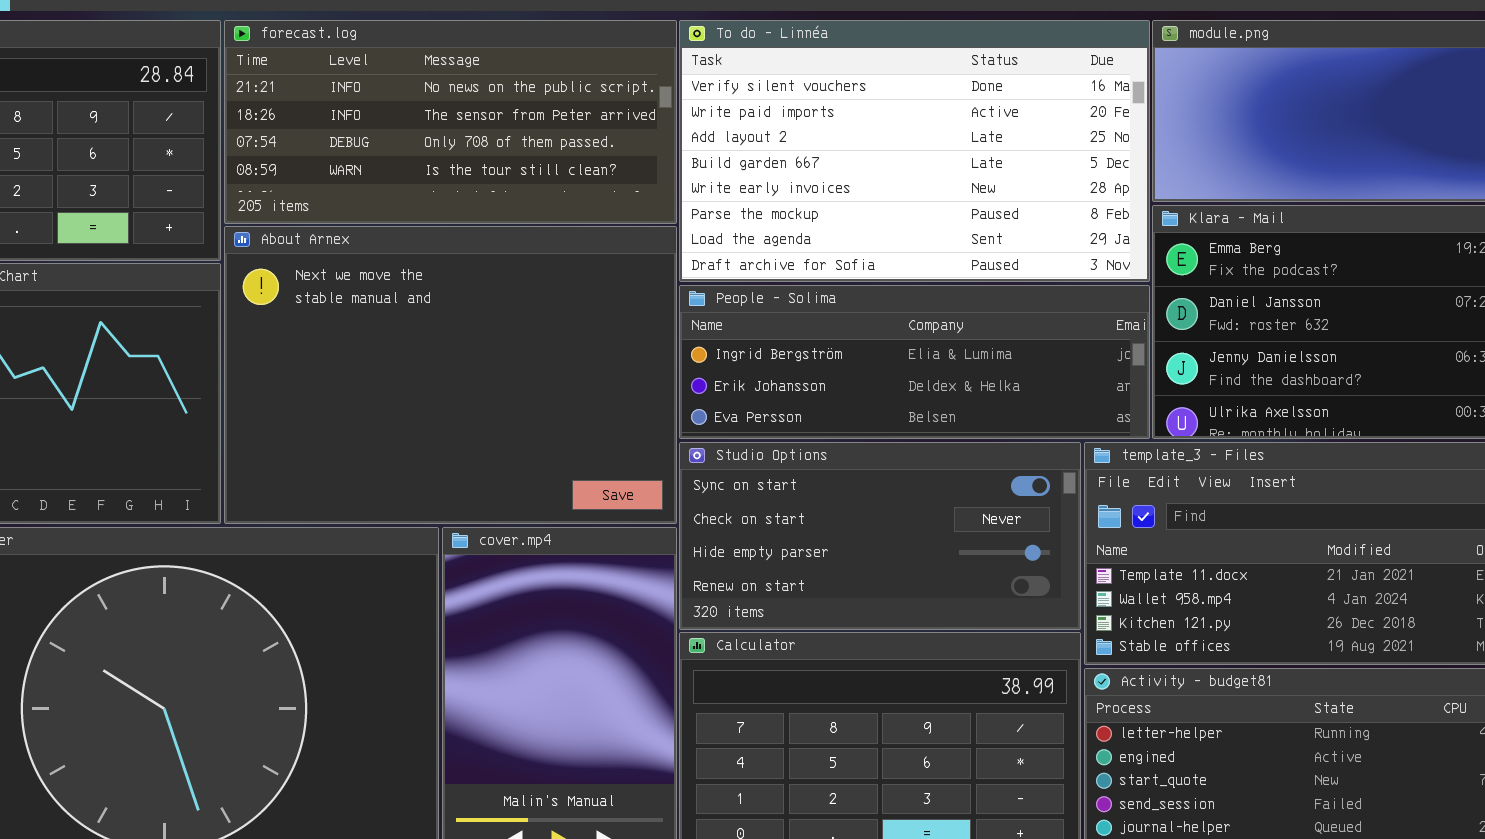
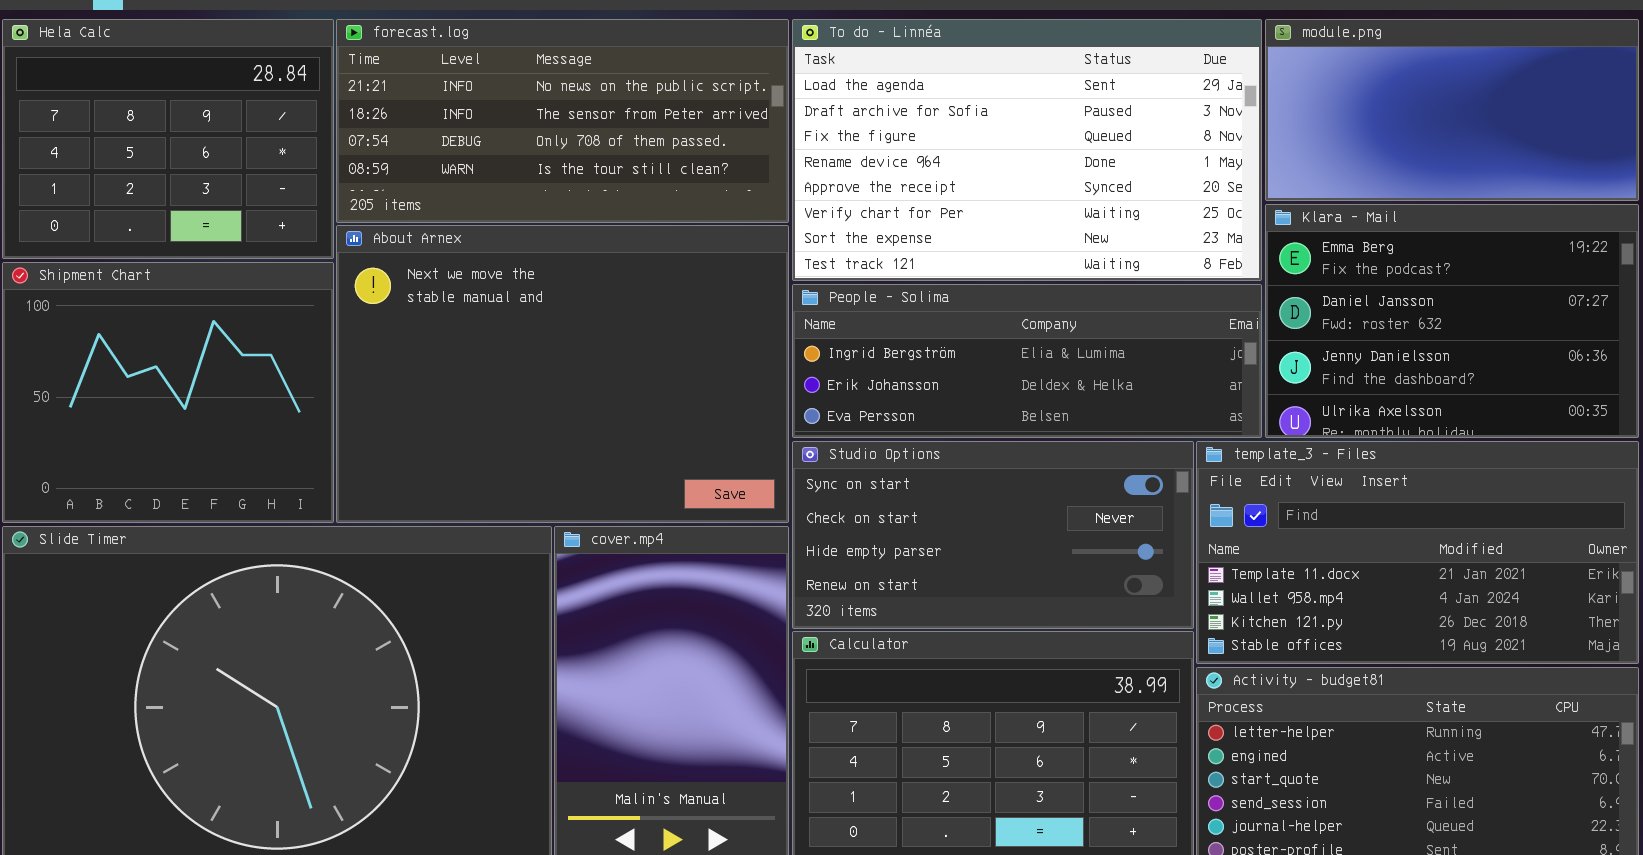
To do - Linnéa: [679,20,1150,282] -> [792,19,1262,281], scrolled down 6 rows

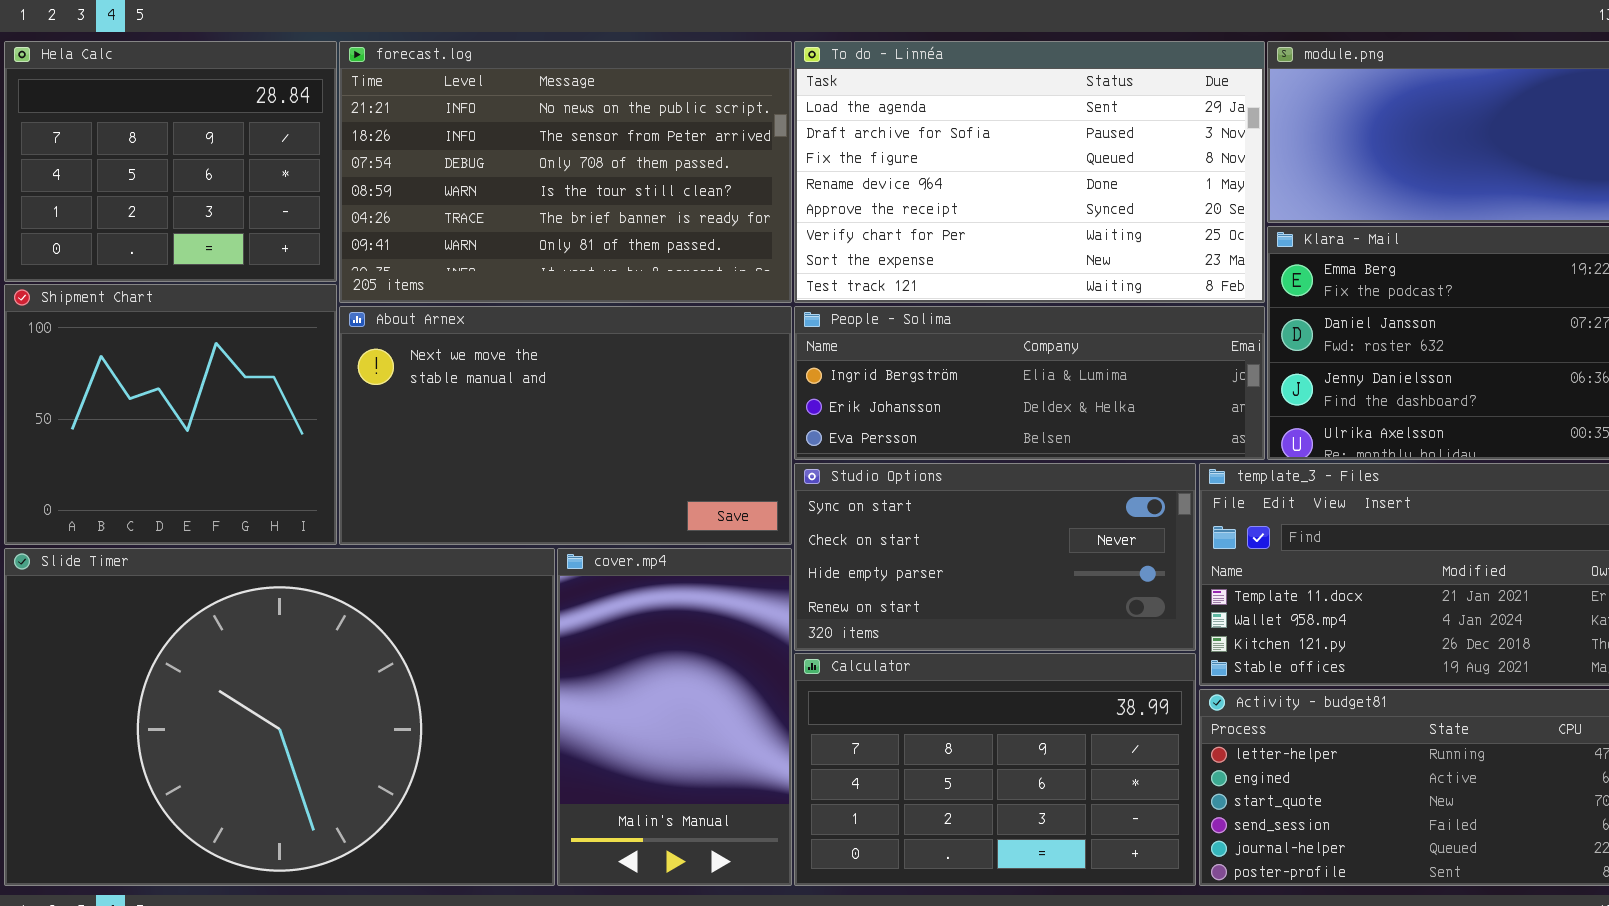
forecast.log: [336,19,789,223] -> [339,41,792,303], resized
About Arnex: [336,225,789,523] -> [339,306,792,545], resized

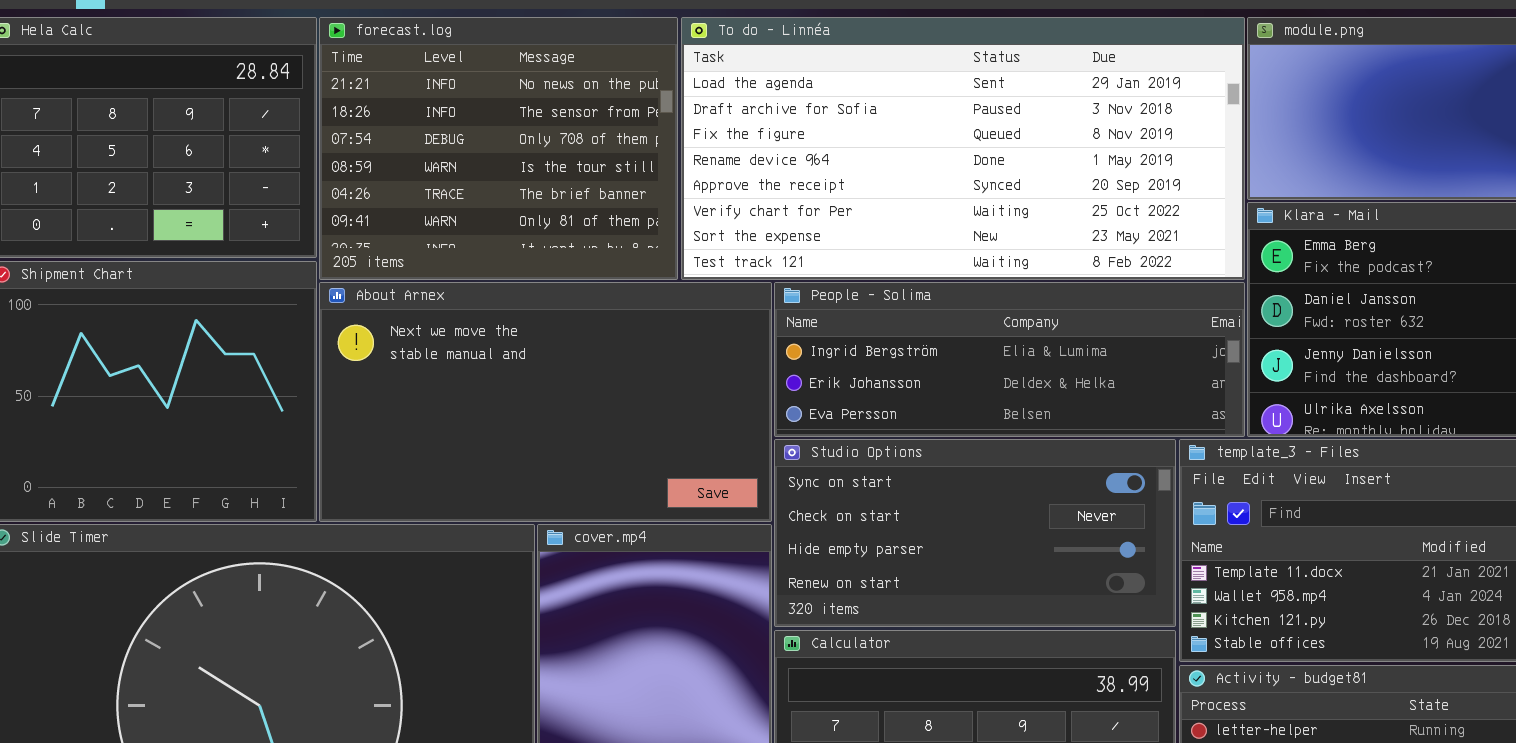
forecast.log: [339,41,792,303] -> [319,17,678,280], resized
To do - Linnéa: [794,41,1265,303] -> [681,17,1245,280], resized

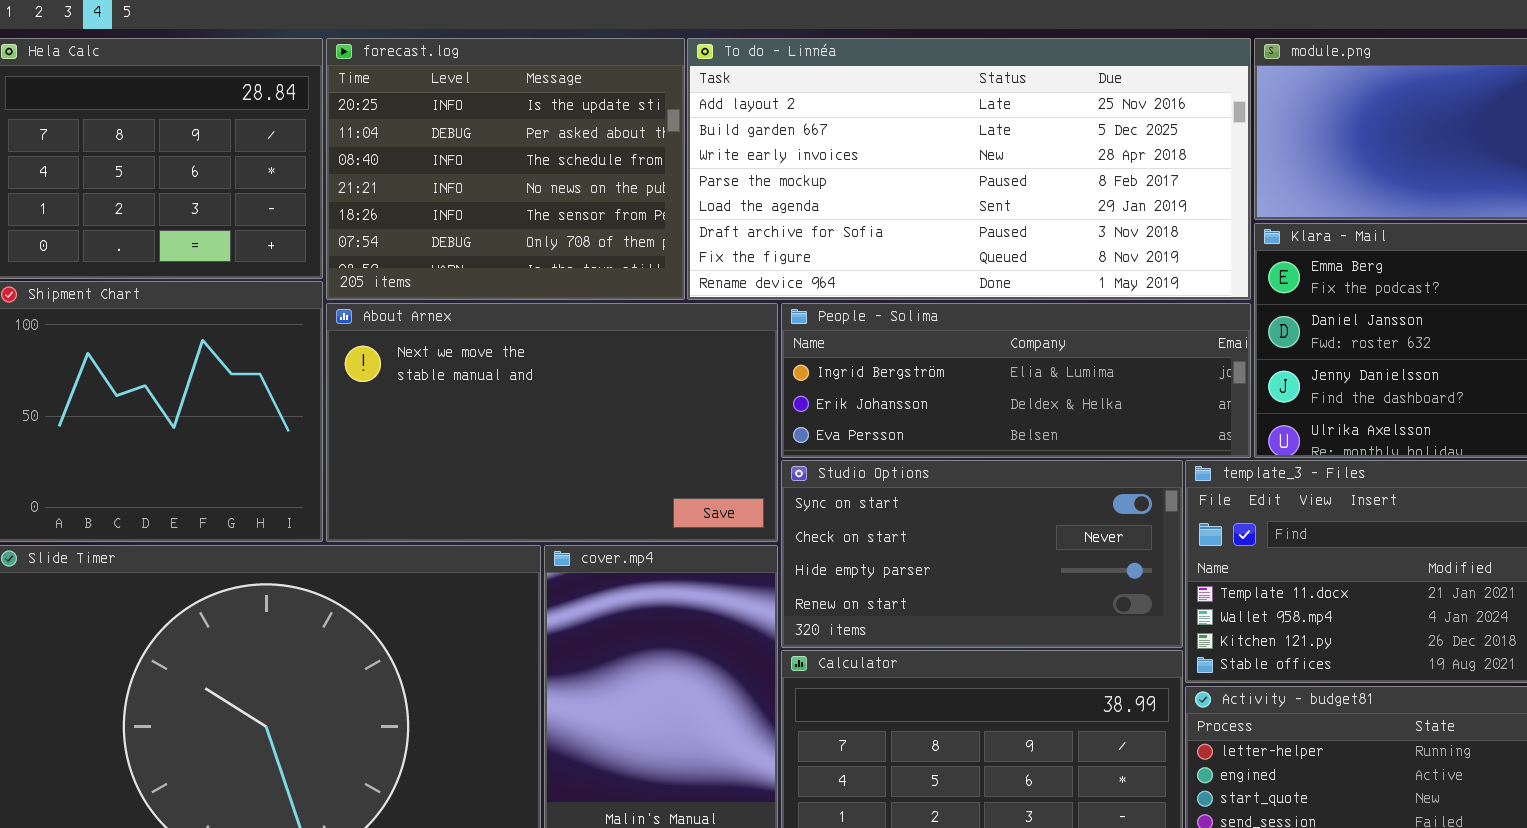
forecast.log: [319,17,678,280] -> [326,38,685,300], scrolled up 3 rows
To do - Linnéa: [681,17,1245,280] -> [687,38,1251,300], scrolled up 4 rows

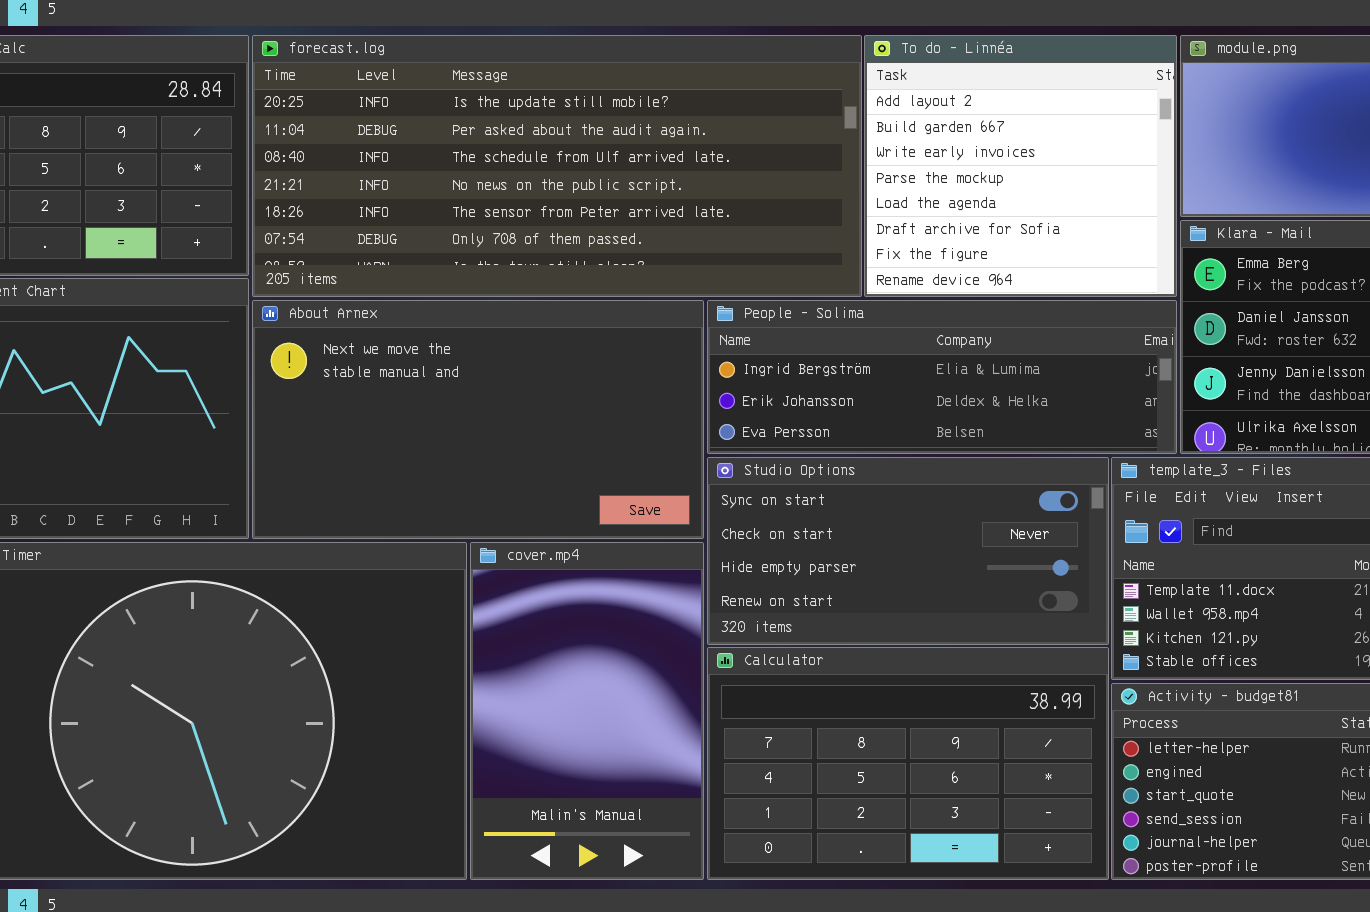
forecast.log: [326,38,685,300] -> [252,35,862,297], resized
To do - Linnéa: [687,38,1251,300] -> [864,35,1177,297], resized

